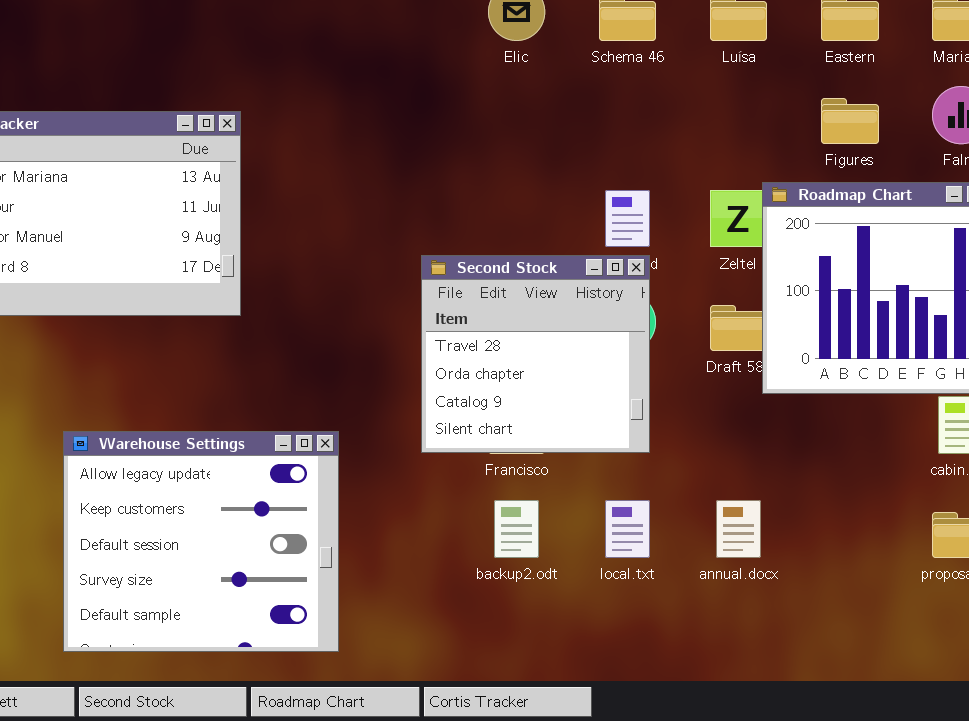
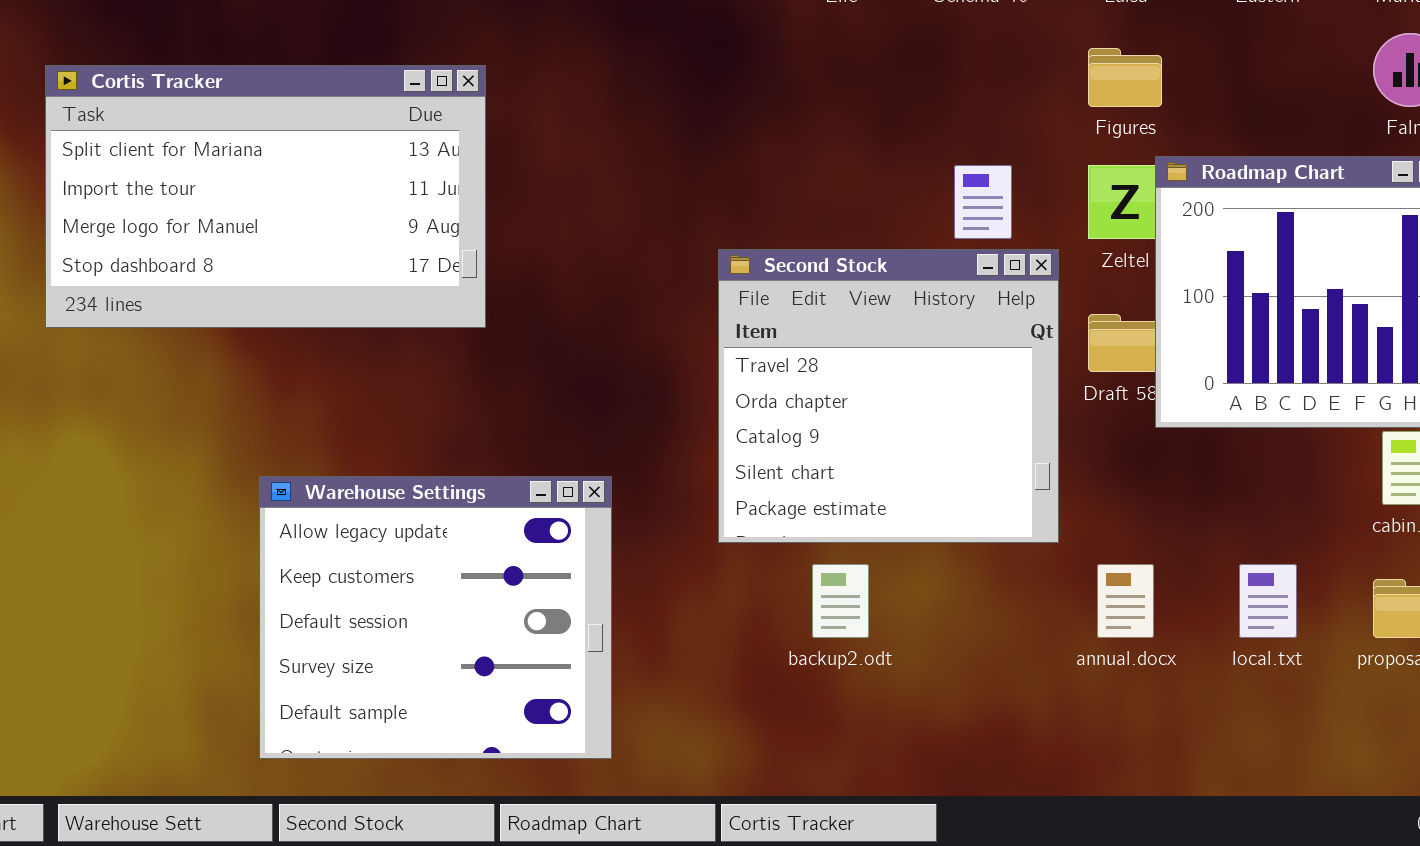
Figures: [821,98,879,144] -> [1088,48,1162,107], moved
Second Stock: [421,255,650,453] -> [718,249,1059,543], resized
local.txt: [605,500,650,558] -> [1239,564,1297,638], moved

